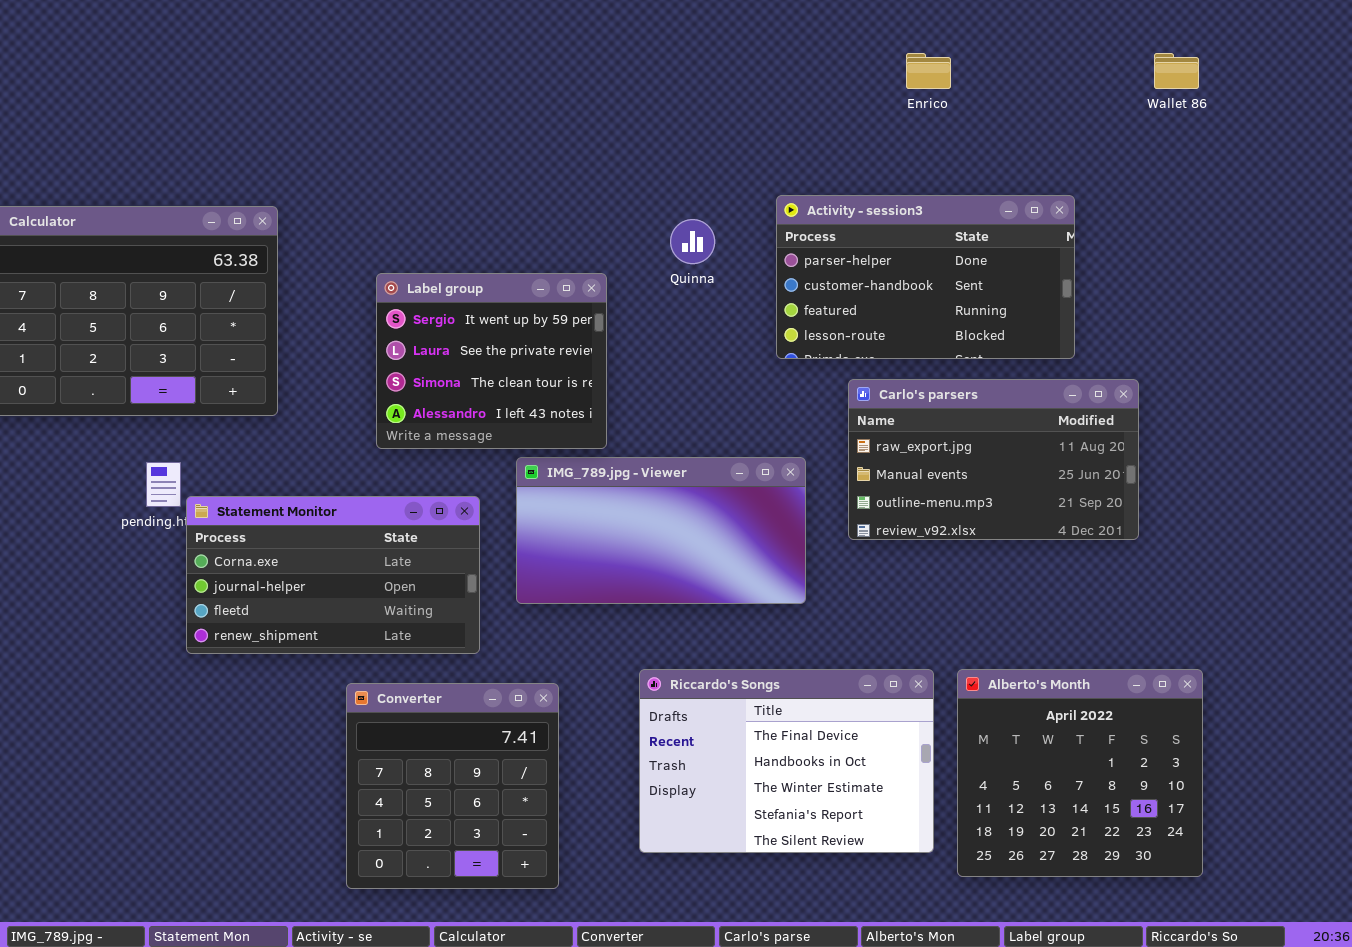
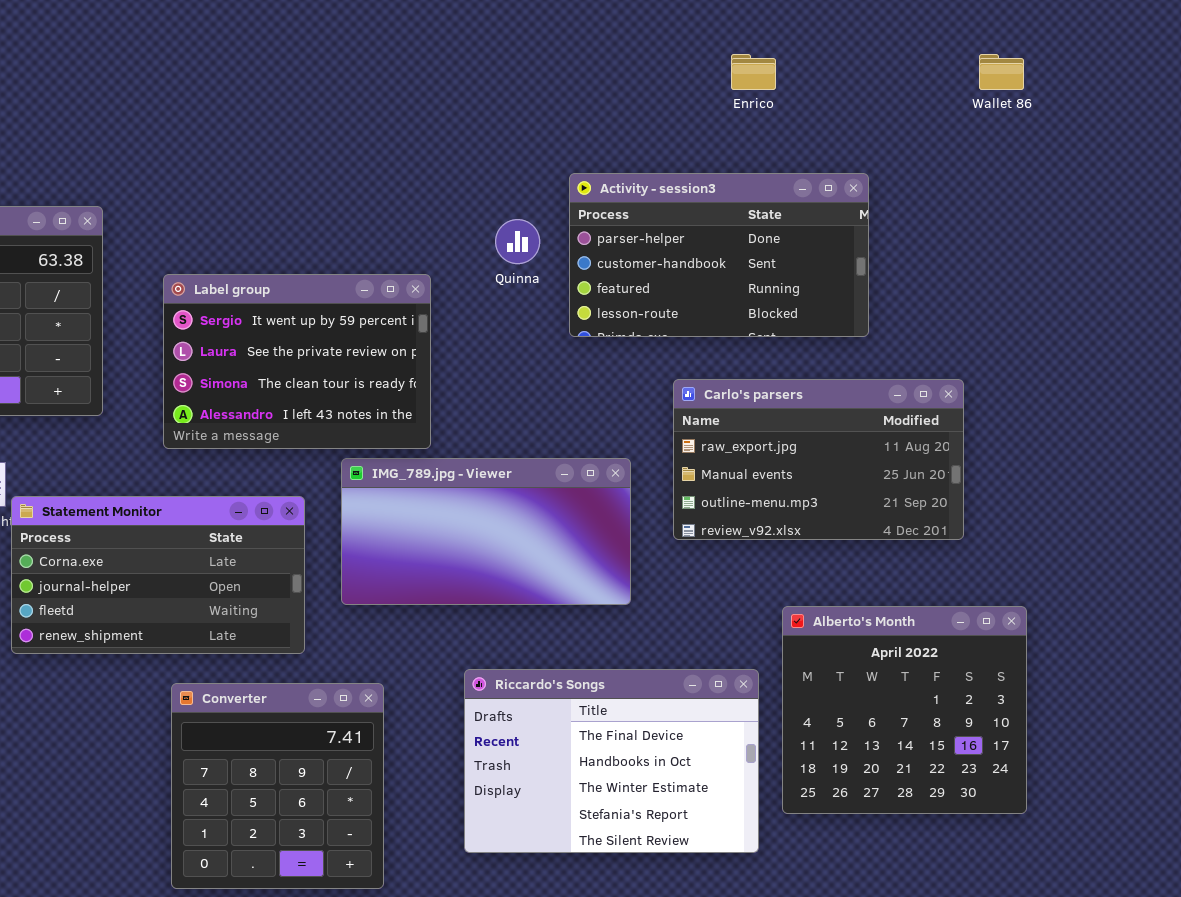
Activity - session3: [776,195,1075,359] -> [569,173,869,337], moved
Label group: [376,273,607,449] -> [163,274,431,449], resized
Alberto's Month: [957,669,1203,877] -> [782,606,1027,814], moved

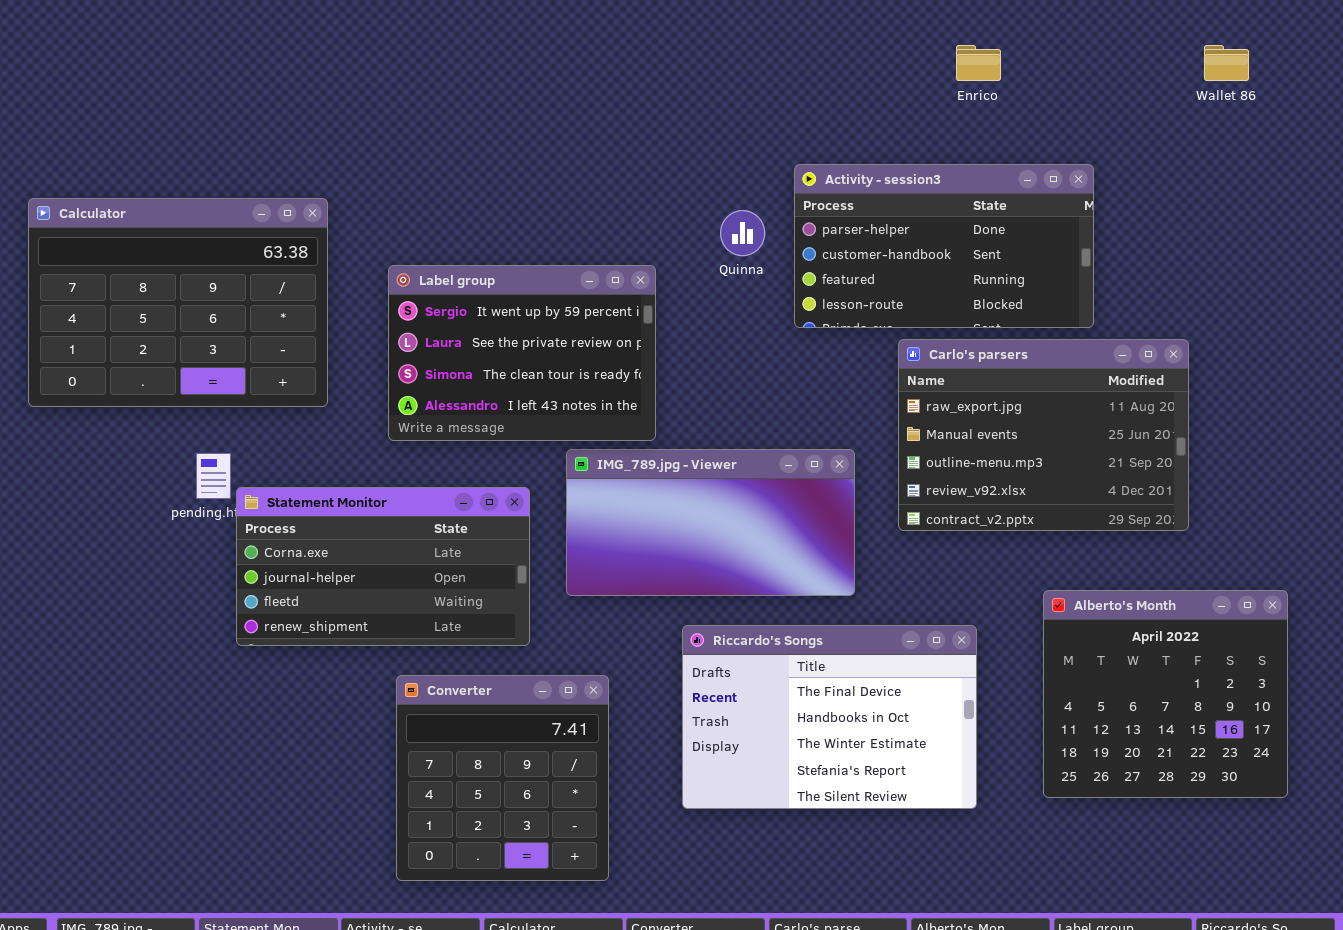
Carlo's parsers: [673,379,964,540] -> [898,339,1189,531], resized
Alberto's Month: [782,606,1027,814] -> [1043,590,1288,798], moved
Riccardo's Songs: [464,669,759,853] -> [682,625,977,809], moved

